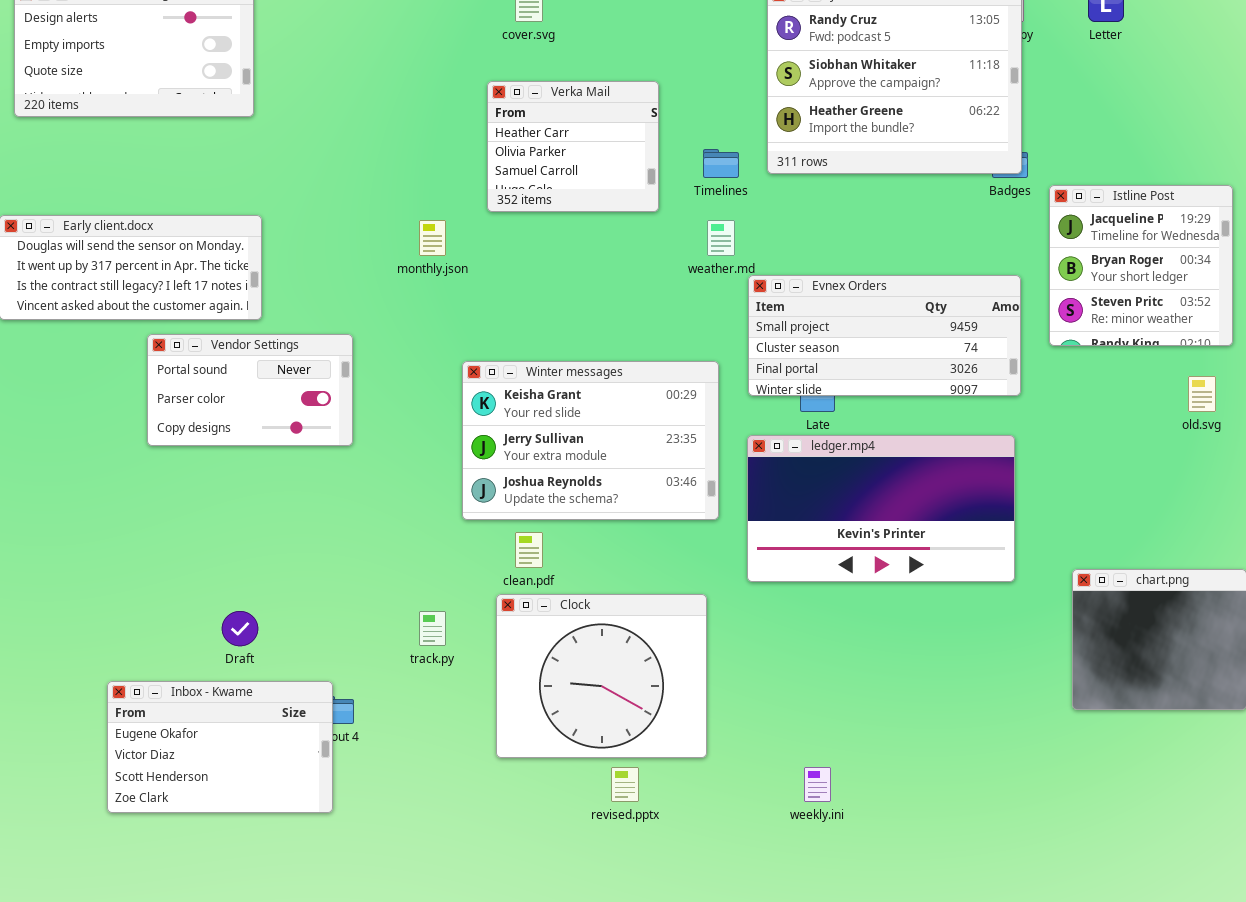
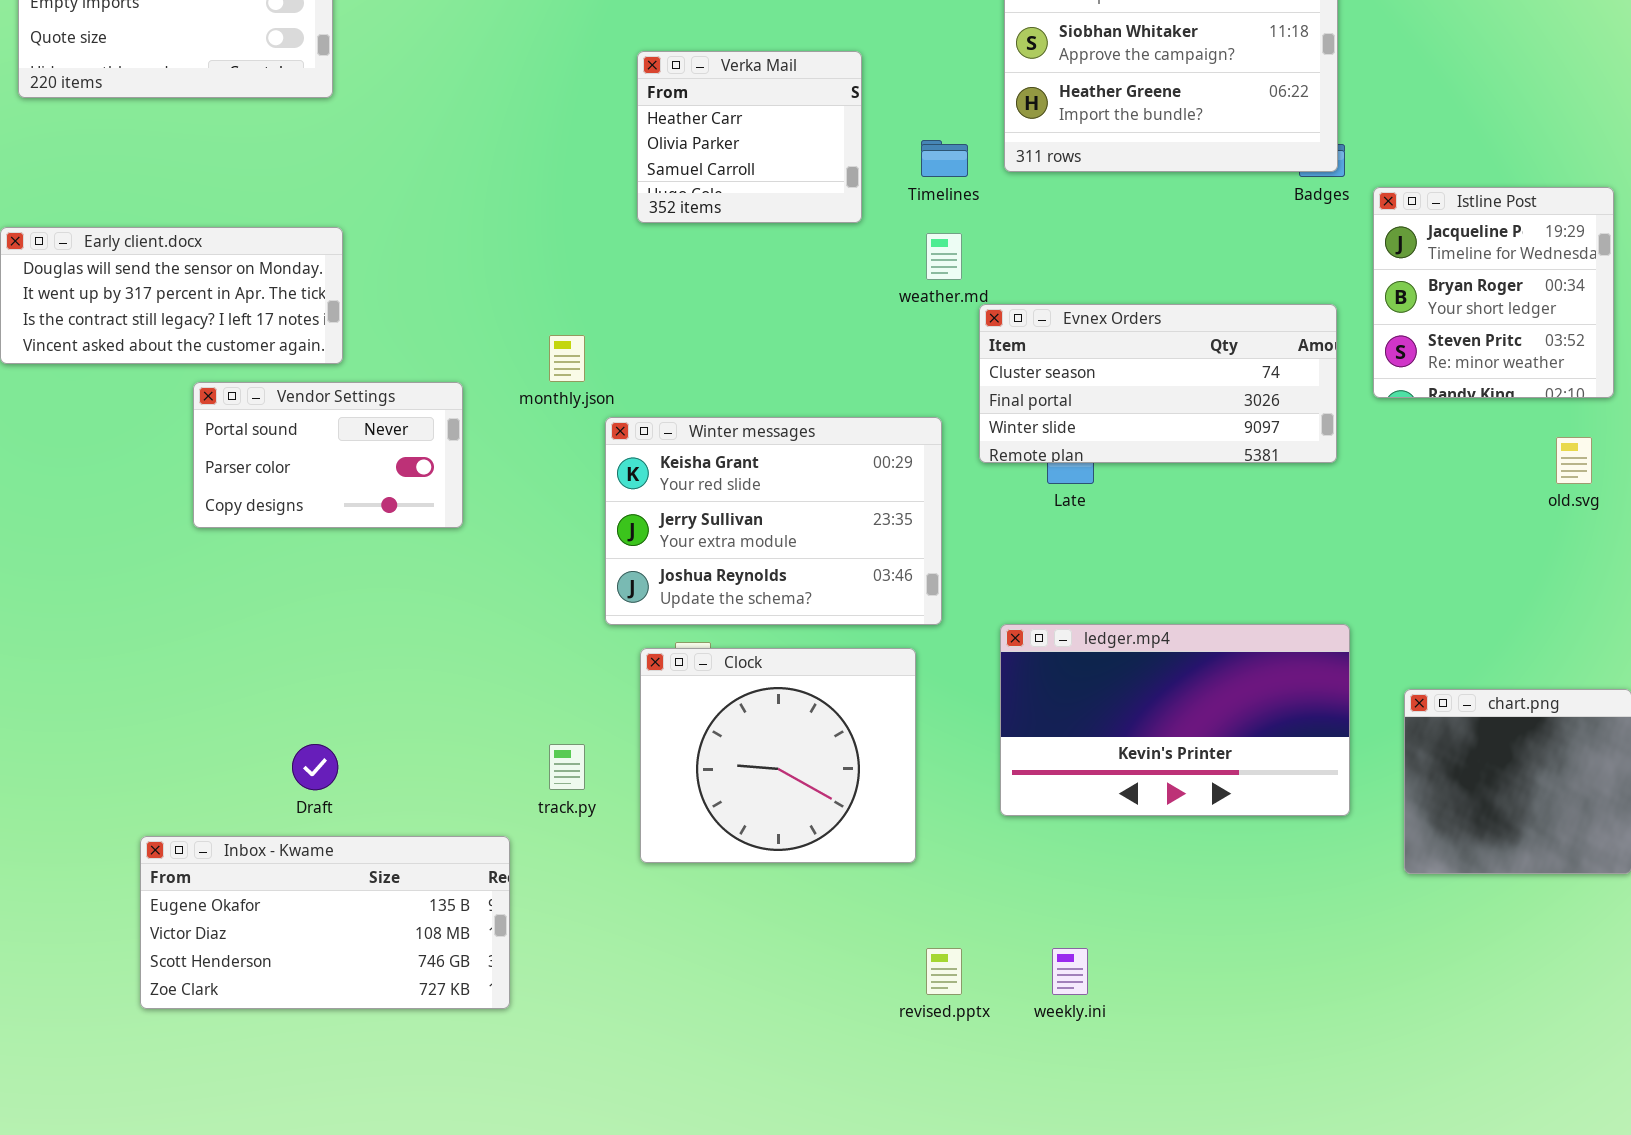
monthly.json: [419,220,446,256] -> [549,335,585,382], moved
Evnex Orders: [748,275,1021,396] -> [979,304,1337,463], scrolled down 1 row
ledger.mp4: [747,435,1015,582] -> [1000,624,1350,816], moved
Clock: [496,594,707,758] -> [640,648,916,863], moved
Inbox - Kwame: [107,681,333,813] -> [140,836,510,1009], resized
revised.pptx: [611,767,639,802] -> [926,948,962,995], moved

